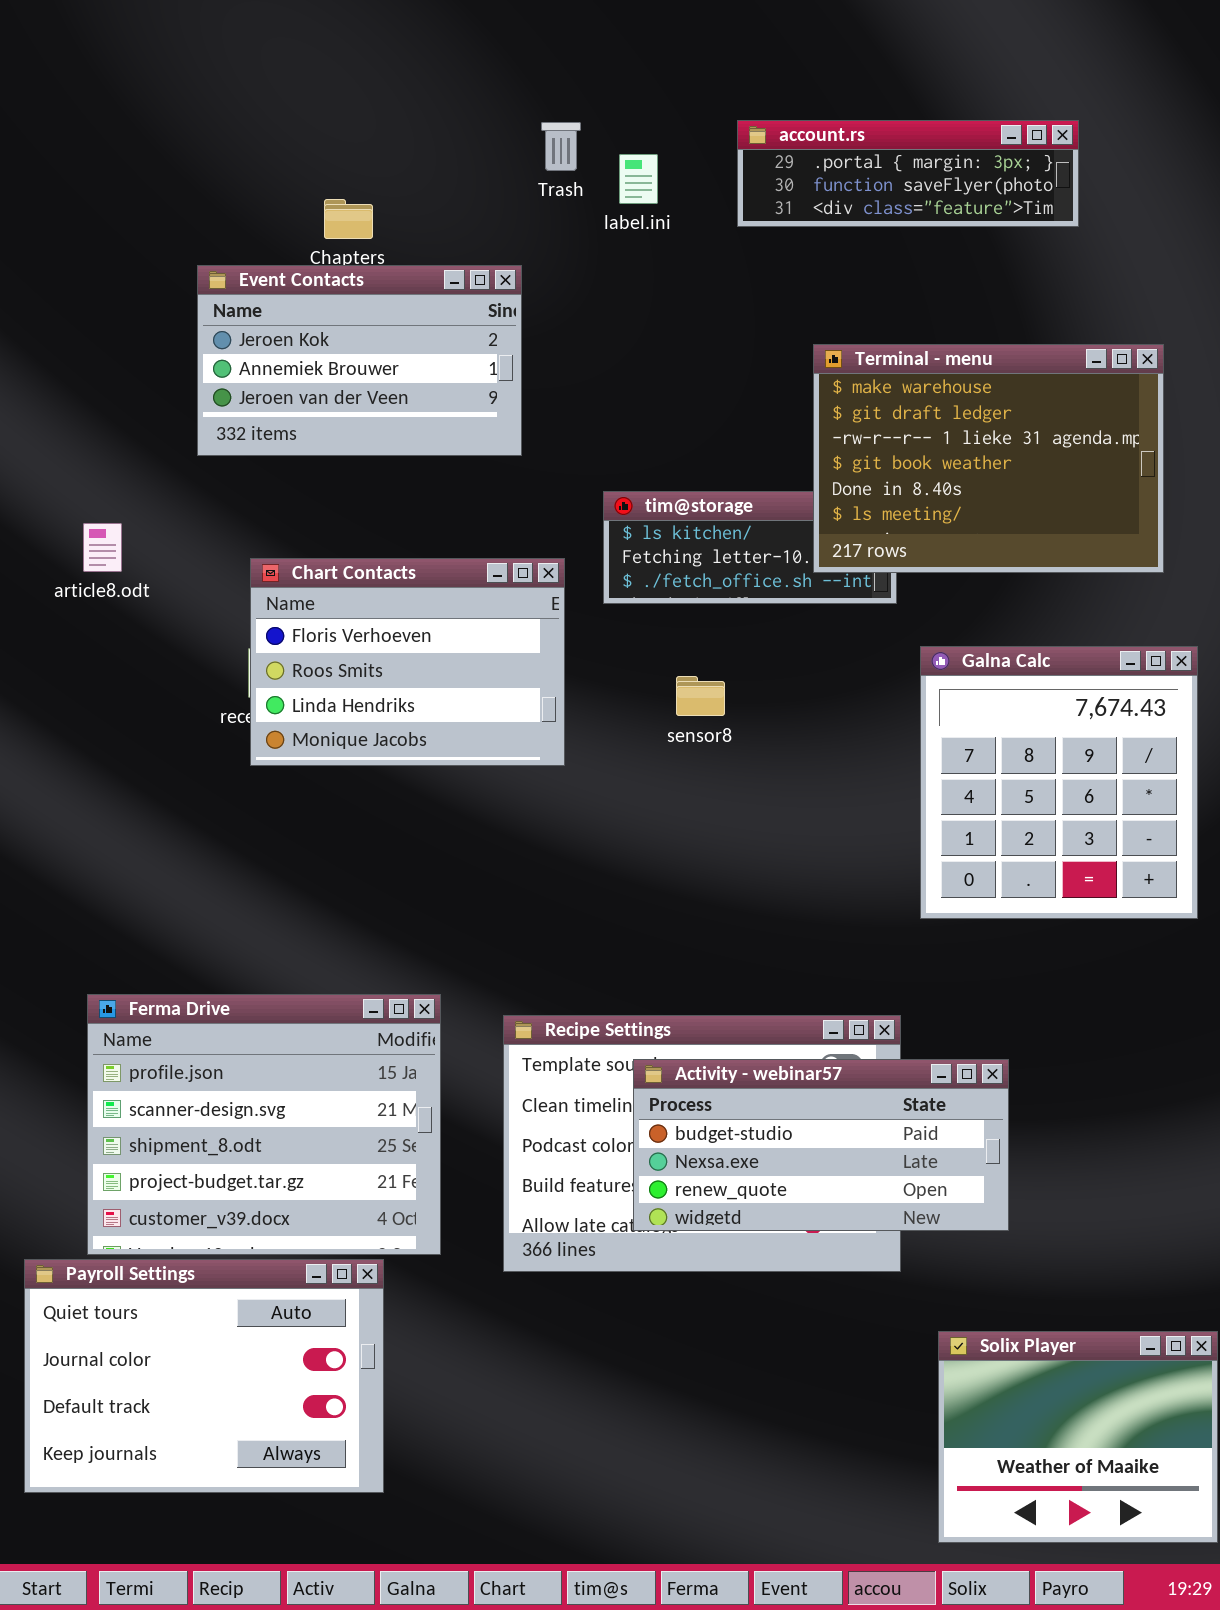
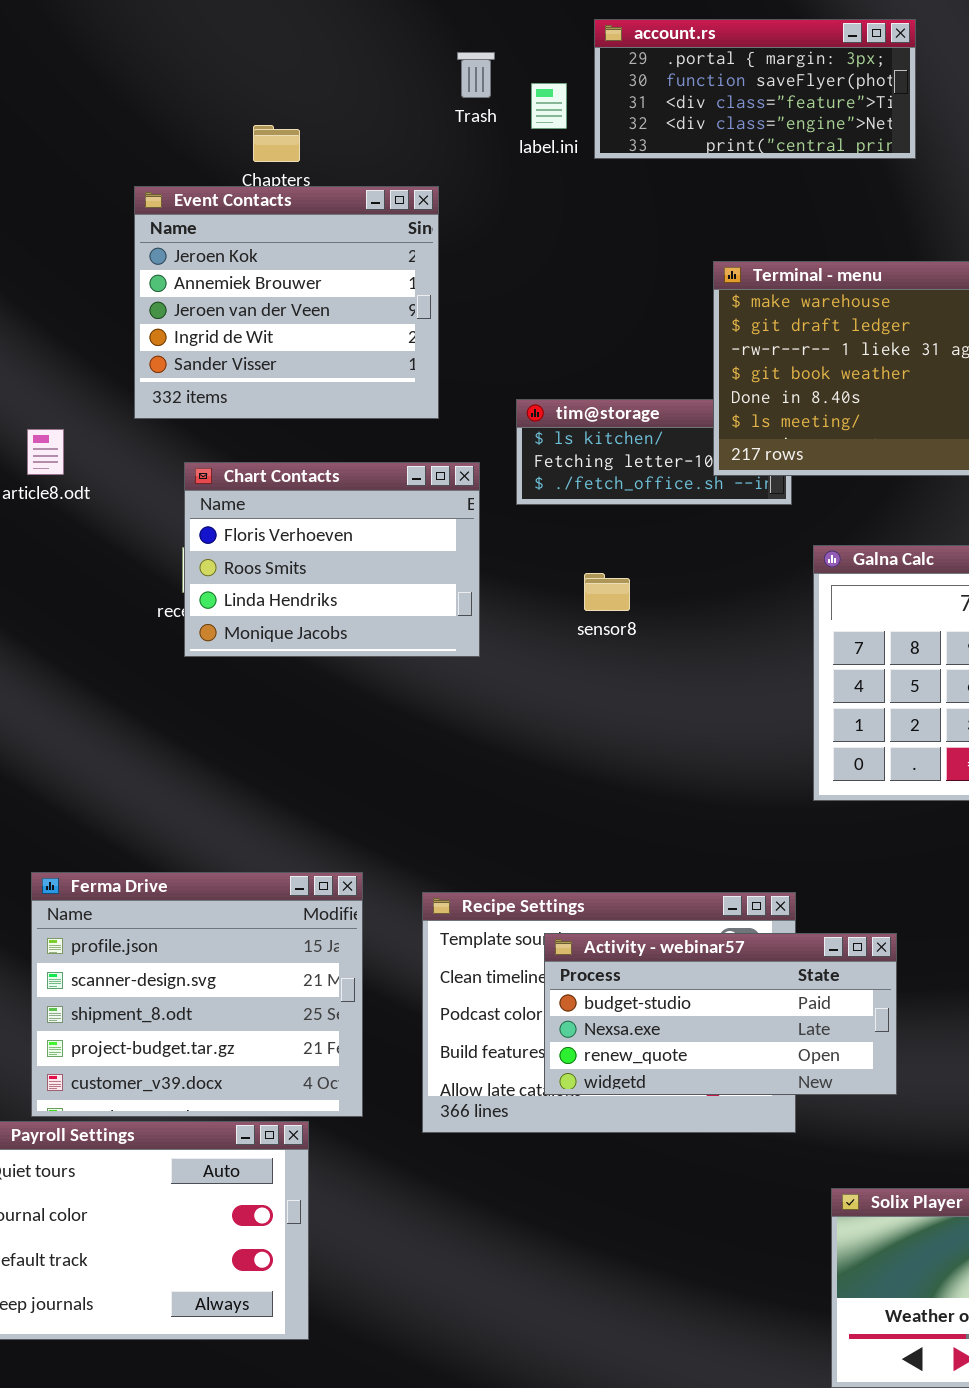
account.rs: [737,120,1079,227] -> [594,19,916,159], moved, resized
Event Contacts: [197,265,522,456] -> [134,186,439,419], resized

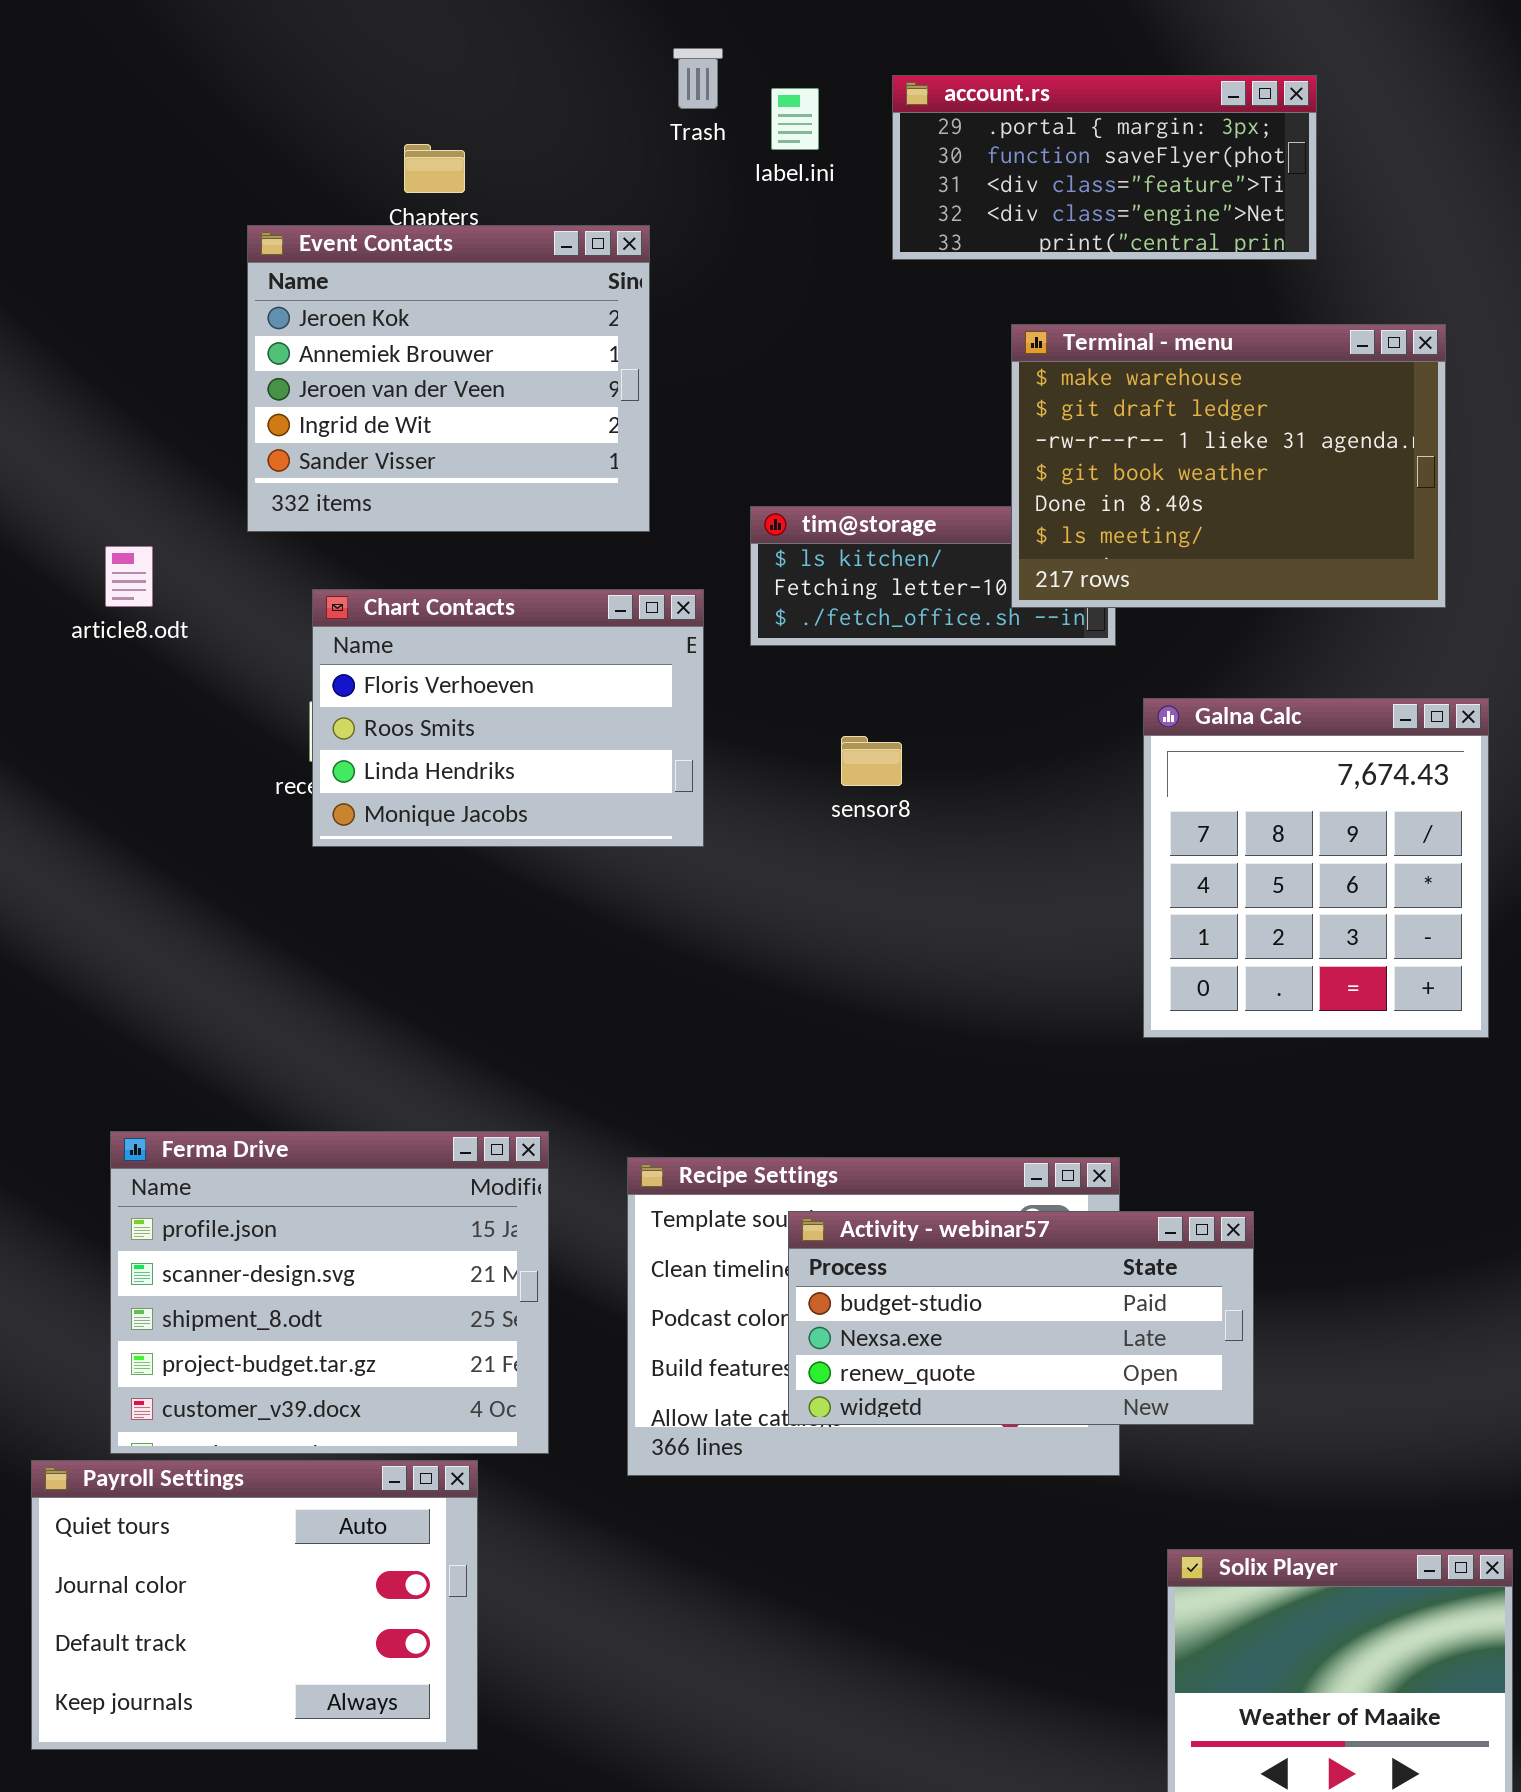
account.rs: [594,19,916,159] -> [892,75,1317,260], moved

